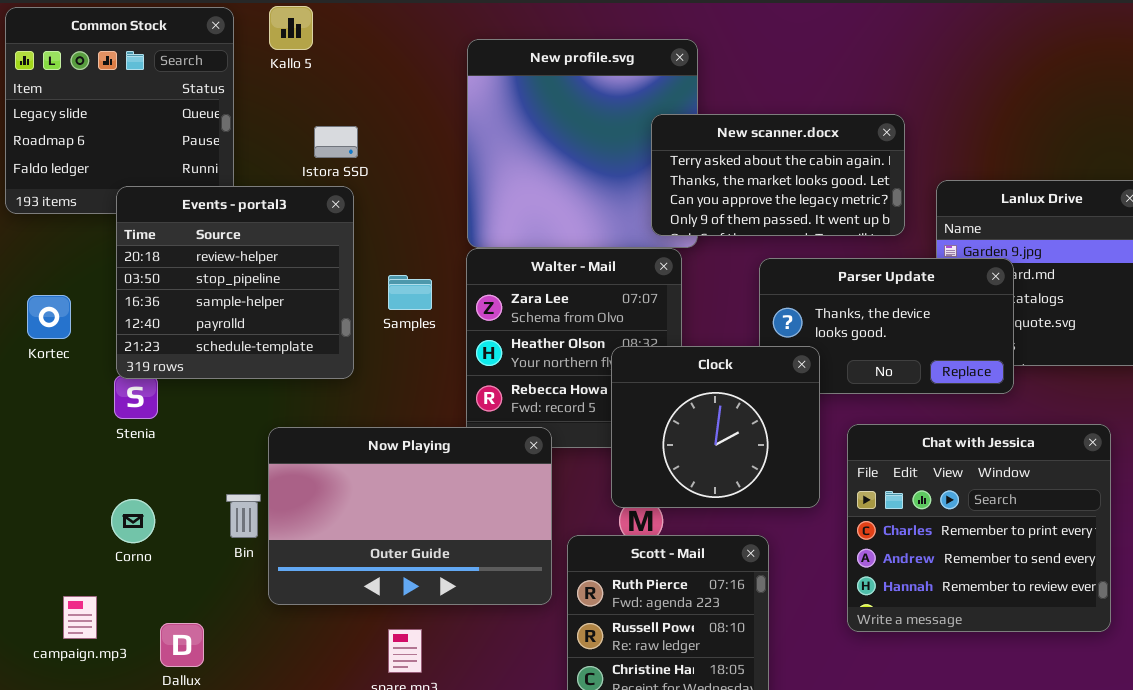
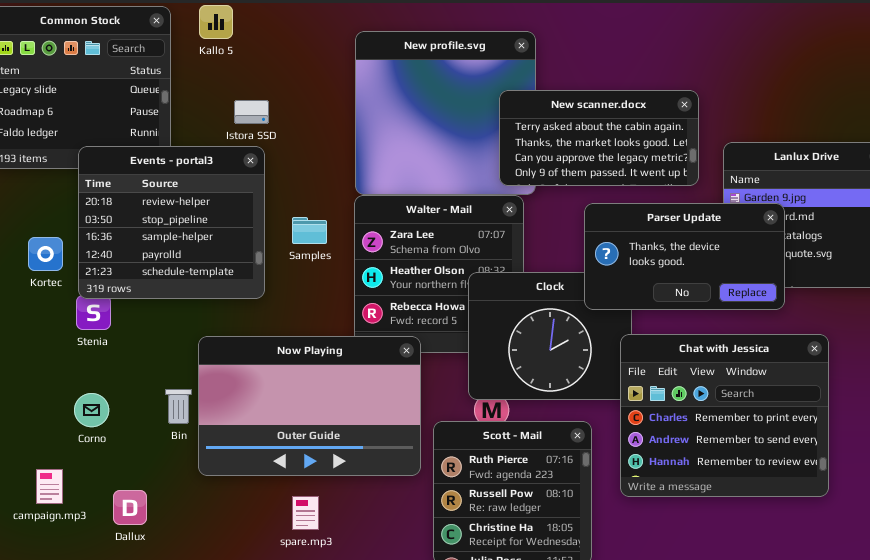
Parser Update: [759,258,1014,394] -> [584,203,785,310], raised
Kortec: [27,295,71,339] -> [28,237,63,271], moved
Chat with Jessica: [847,424,1111,632] -> [620,334,829,497], moved

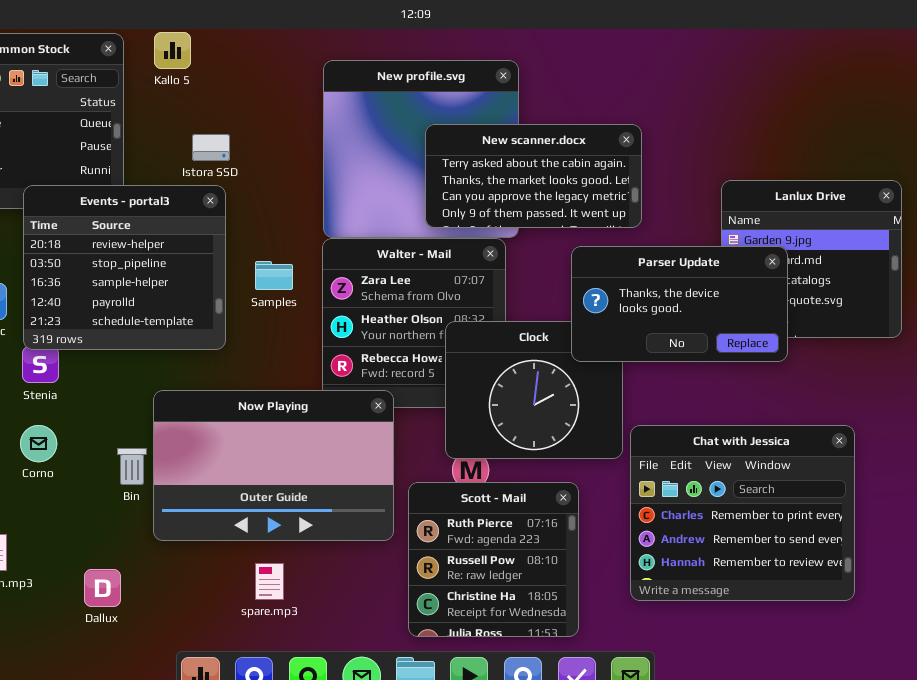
New scanner.docx: [499,90,699,186] -> [425,124,642,228], moved
Chat with Jessica: [620,334,829,497] -> [630,425,855,601], moved
Corno: [74,393,109,427] -> [20,425,57,462], moved
Dallux: [113,490,147,525] -> [84,569,121,607], moved

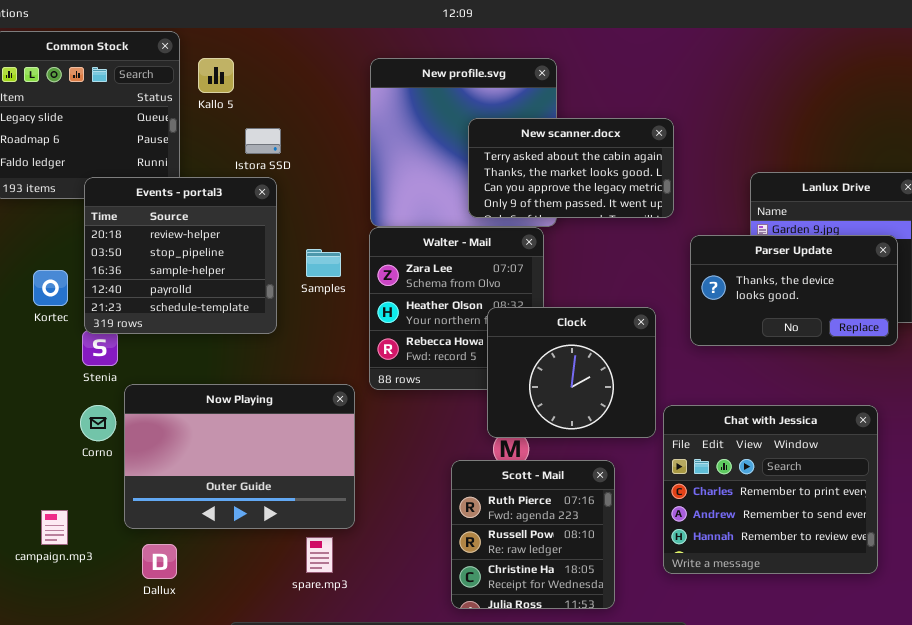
Kallo 5: [154,32,191,69] -> [198,58,234,93], moved
Parser Update: [571,246,788,362] -> [690,235,898,346], moved
Now Playing: [153,390,394,541] -> [124,384,355,529], moved

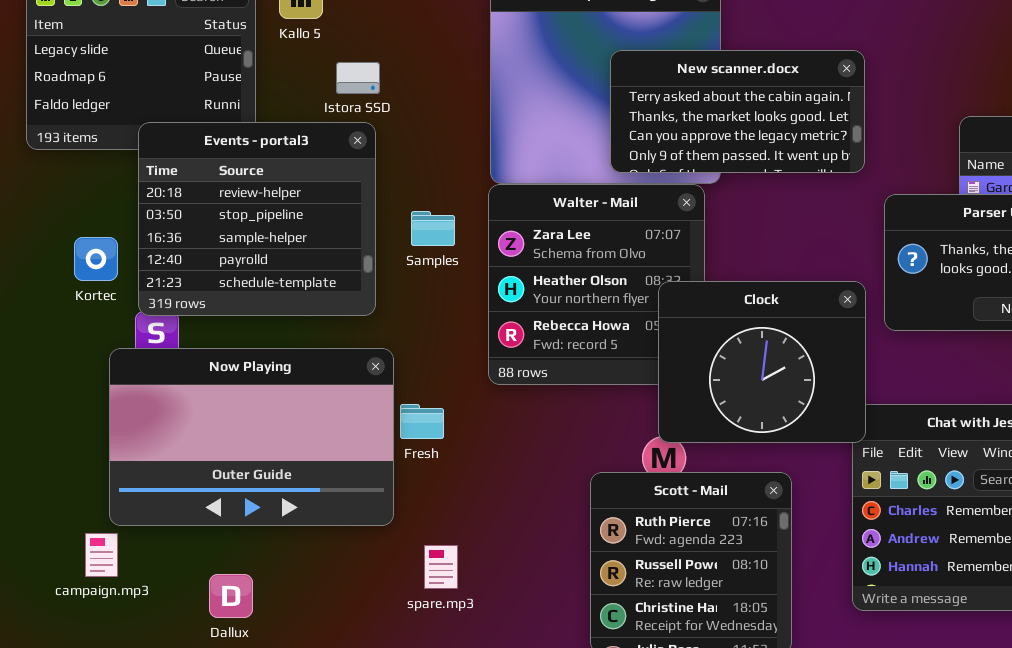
Clock: [487,307,656,438] -> [658,281,866,443], moved
Now Playing: [124,384,355,529] -> [109,348,394,526], moved
spare.mp3: [306,537,333,573] -> [424,545,458,589], moved

